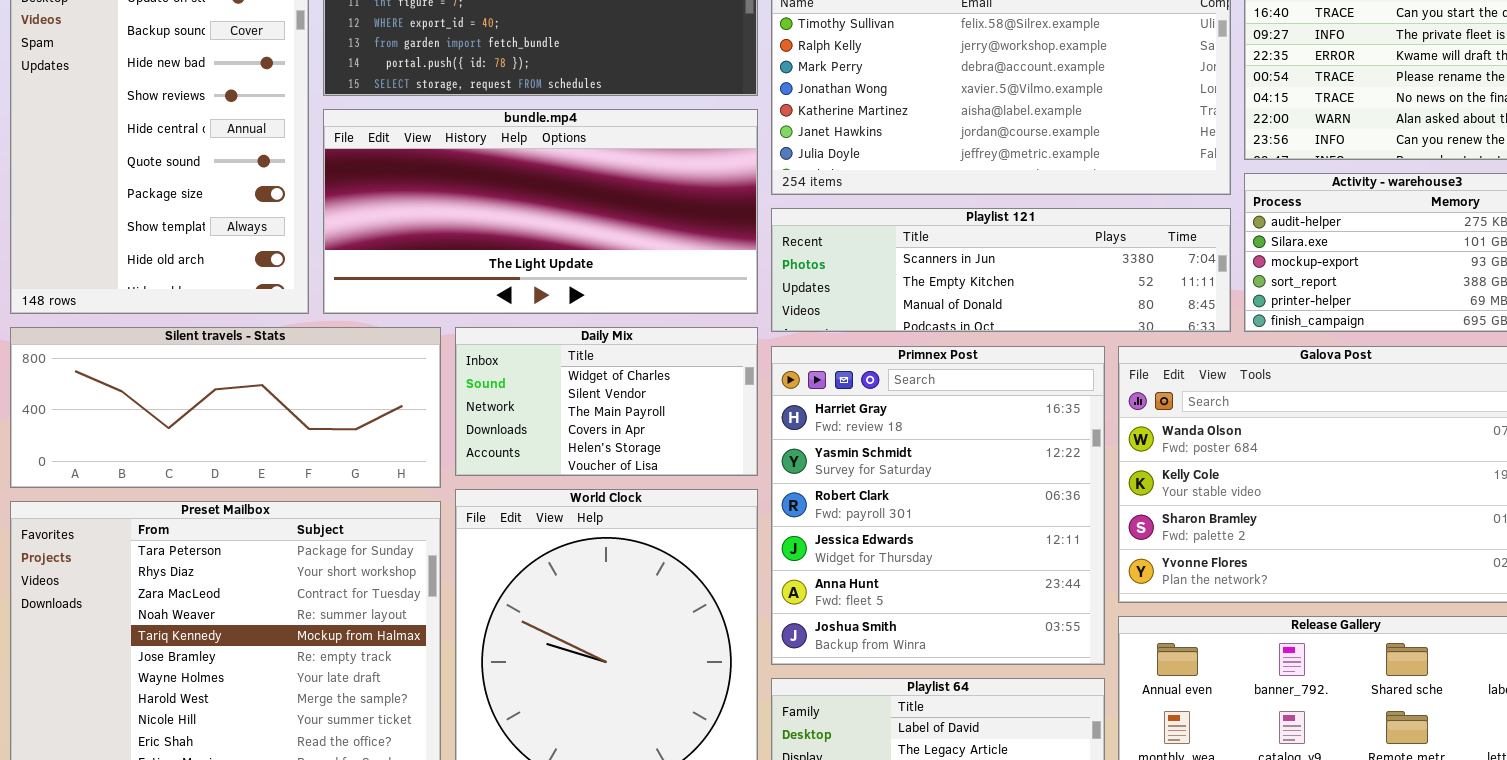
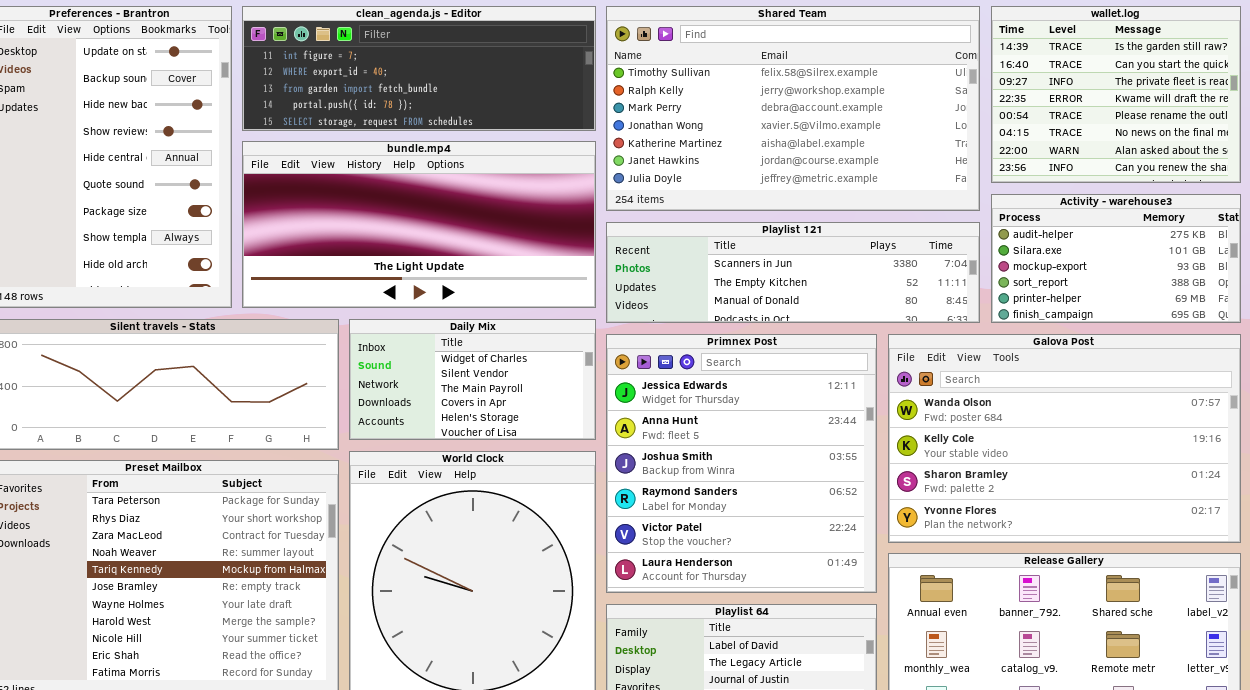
Primnex Post: [771,346,1105,665] -> [606,334,877,593], scrolled down 3 rows

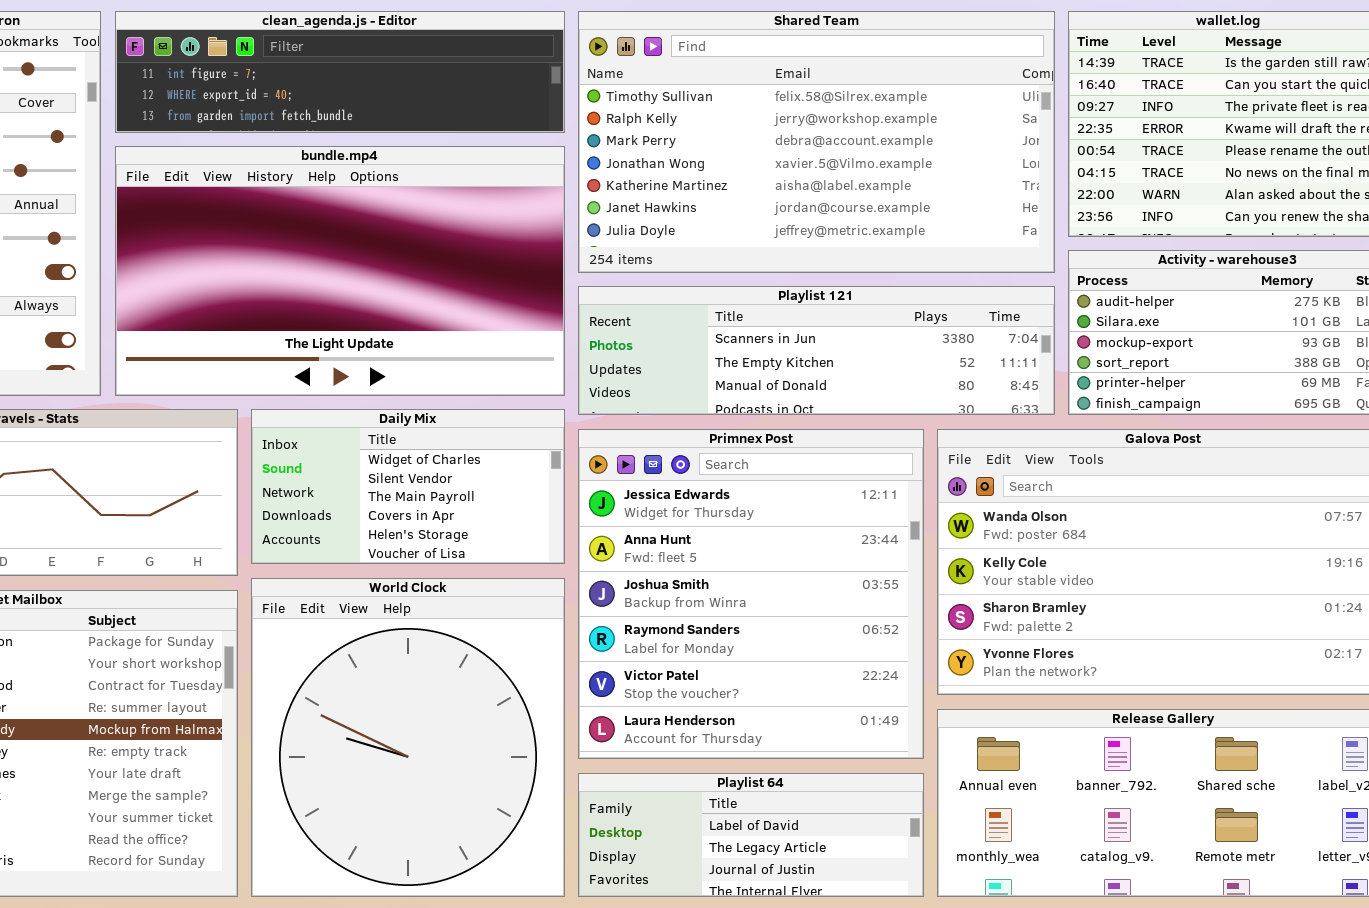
clean_agenda.js - Editor: [242,6,596,131] -> [115,11,565,133], resized
bundle.mp4: [242,141,596,308] -> [115,146,565,396], resized

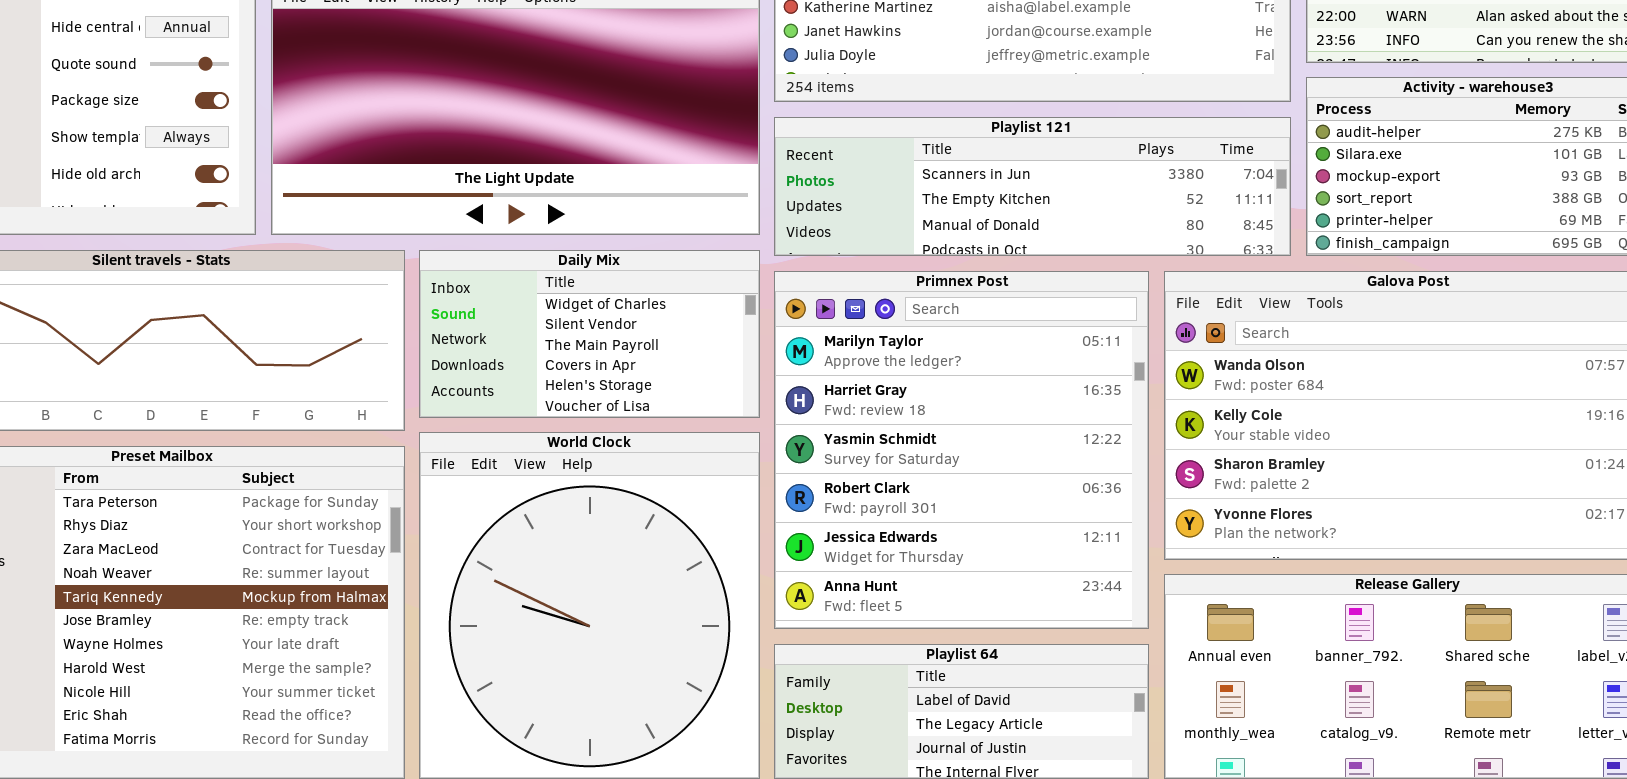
Primnex Post: [578,429,924,759] -> [774,271,1149,629], scrolled up 4 rows

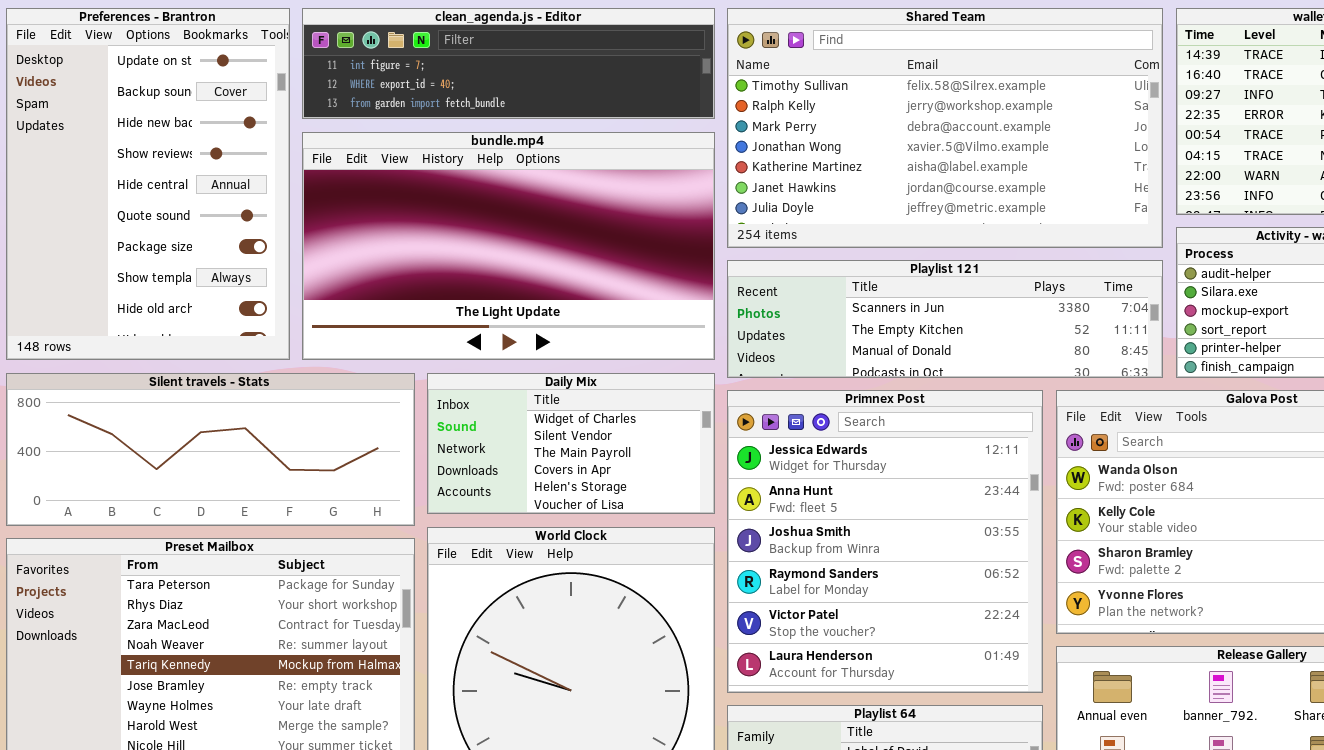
Primnex Post: [774,271,1149,629] -> [727,390,1043,693], scrolled down 4 rows

